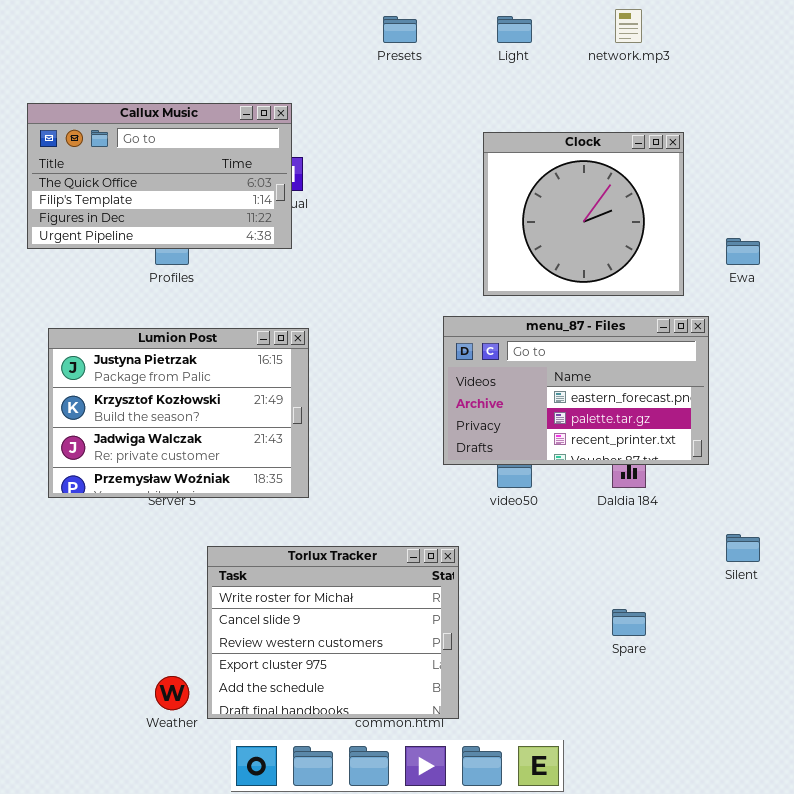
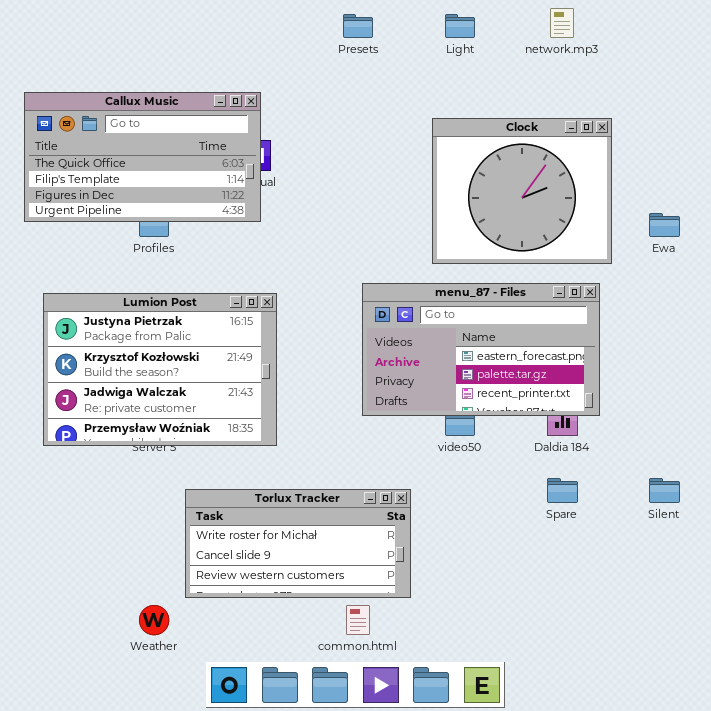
menu_87 - Files: [443,316,709,465] -> [362,283,600,416], moved
Torlux Tracker: [207,546,459,719] -> [185,489,411,598], resized
Spare: [612,609,646,636] -> [547,478,578,503], moved

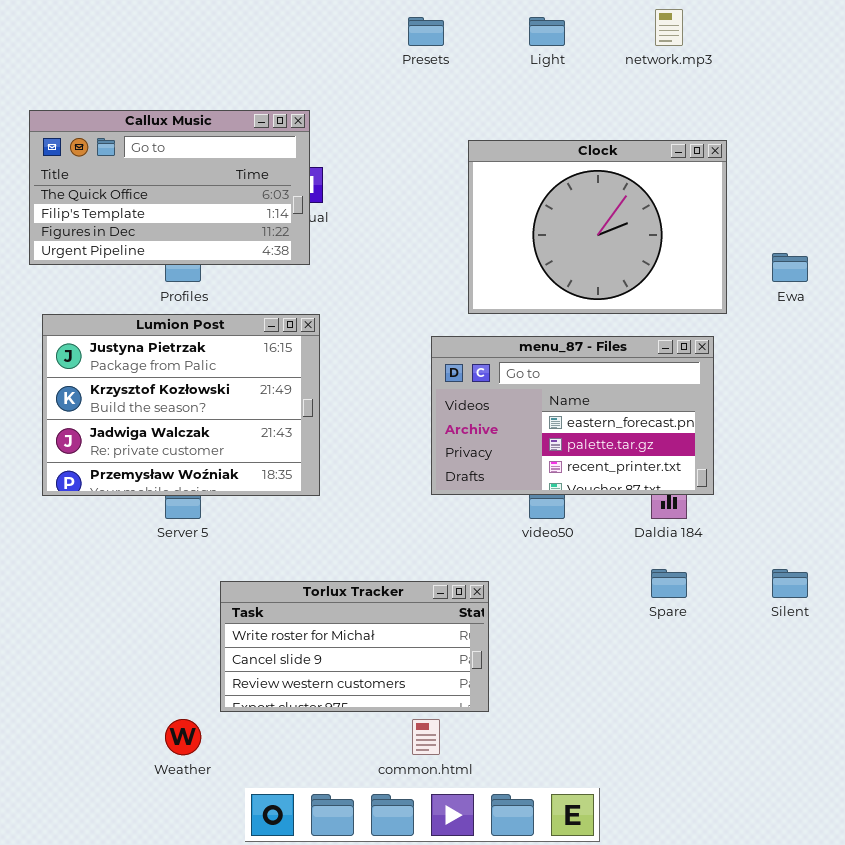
Clock: [432,118,612,264] -> [468,140,727,314], resized
Lumion Post: [43,293,277,446] -> [42,314,320,496], moved

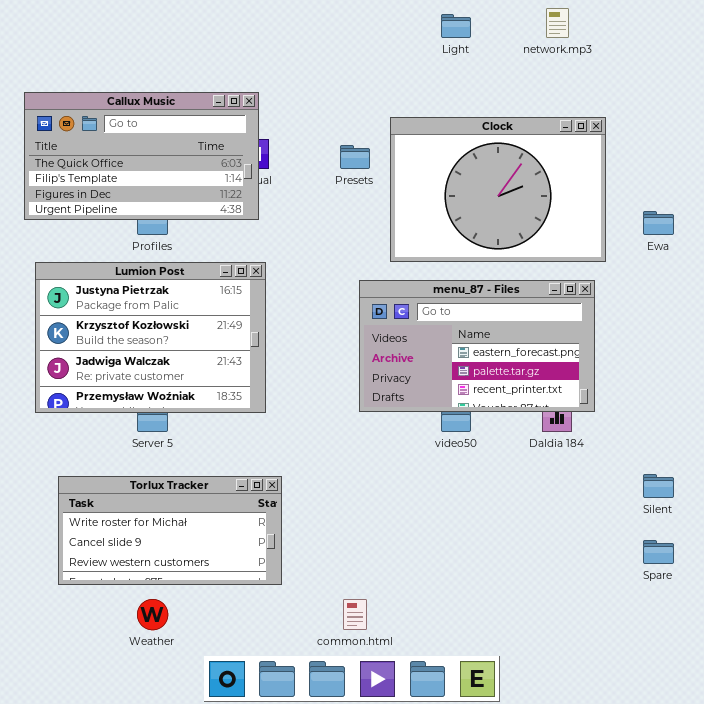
Presets: [408,17,444,46] -> [340,145,370,169], moved
Spare: [651,569,687,598] -> [643,540,674,564], moved
Torlux Tracker: [220,581,489,712] -> [58,476,282,585], moved

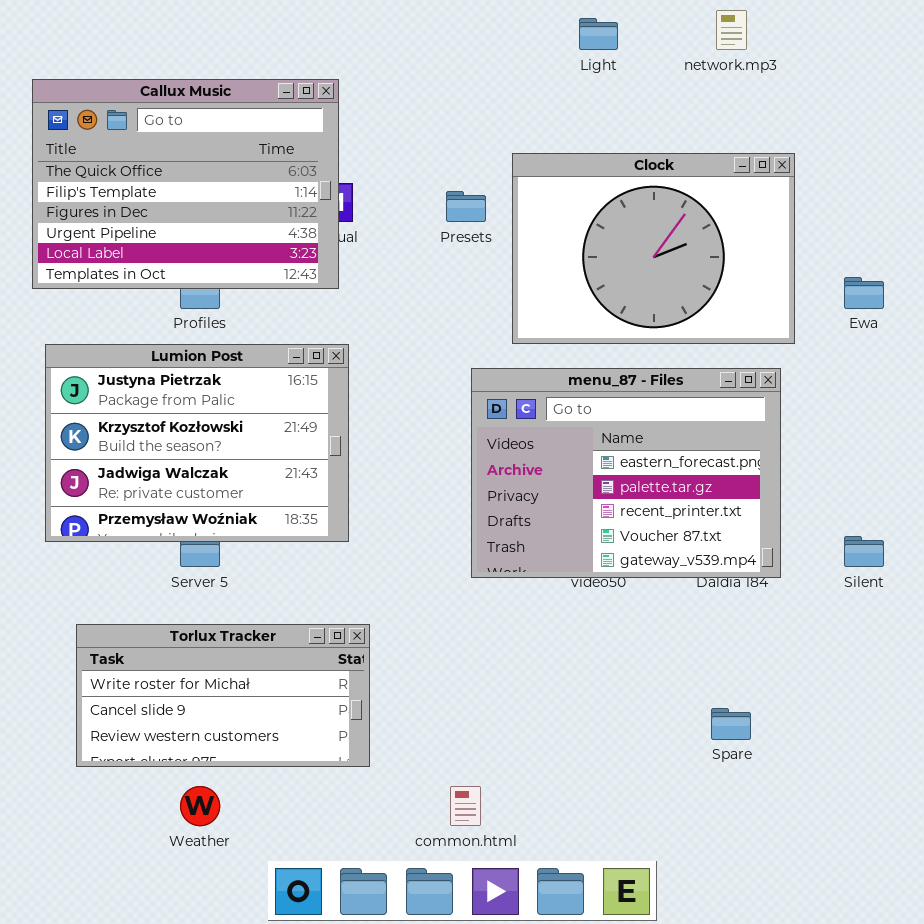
Callux Music: [24,92,259,220] -> [32,79,339,289], resized
menu_87 - Files: [359,280,595,412] -> [471,368,781,578], resized
Silent: [643,474,674,498] -> [844,536,884,567], moved
Spare: [643,540,674,564] -> [711,708,751,740], moved

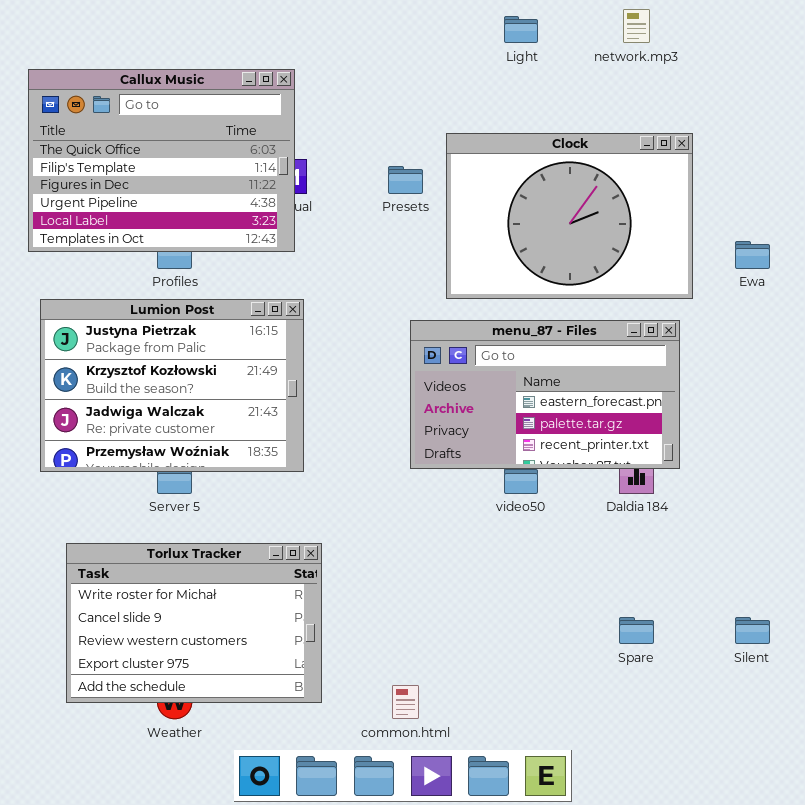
menu_87 - Files: [471,368,781,578] -> [410,320,680,469], resized
Silent: [844,536,884,567] -> [735,617,770,644], moved
Torlux Tracker: [76,624,370,767] -> [66,543,322,703], resized

